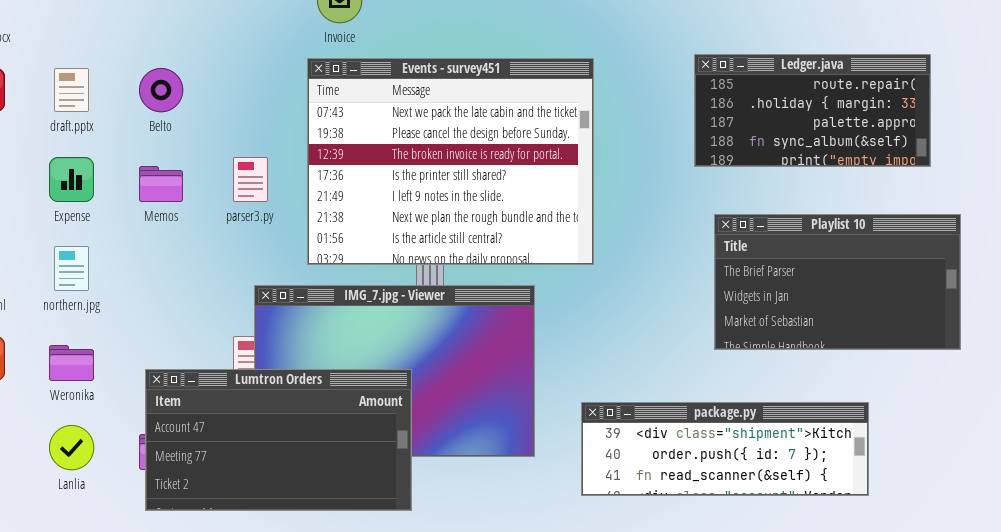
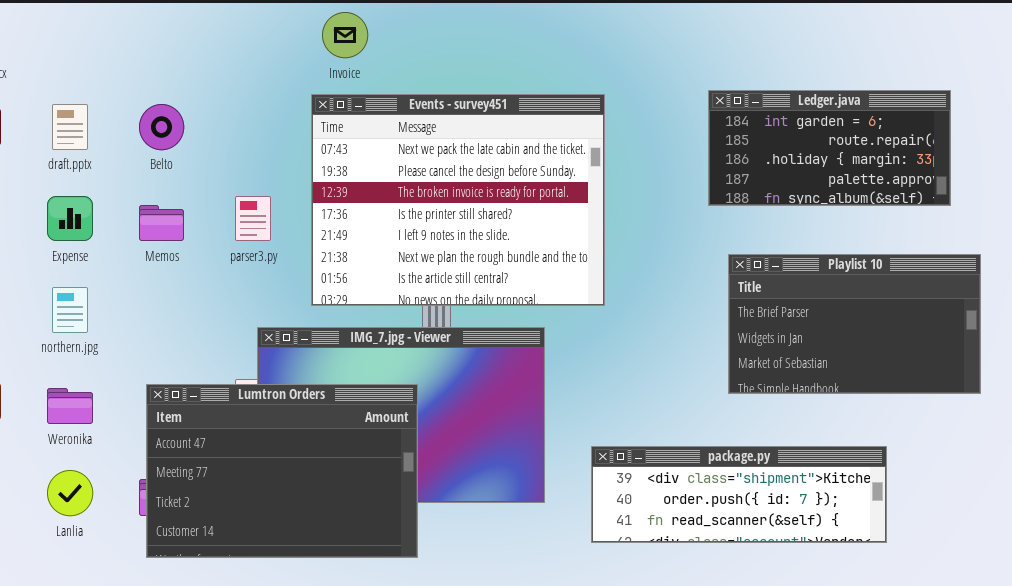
Ledger.java: [694,54,931,167] -> [708,90,951,206], scrolled up 1 row
Lumtron Orders: [145,369,412,511] -> [146,384,418,558], resized

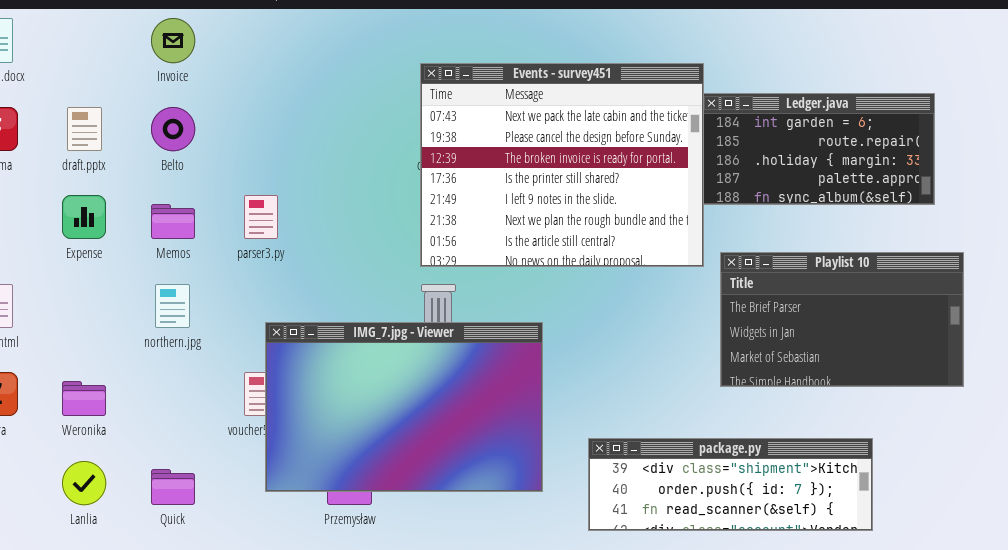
Invoice: [322,12,368,58] -> [151,18,195,63], moved
Events - survey451: [311,94,605,306] -> [420,63,704,267], moved
northern.jpg: [52,287,88,333] -> [155,284,190,328], moved
Lumtron Orders: [146,384,418,558] -> none, closed

